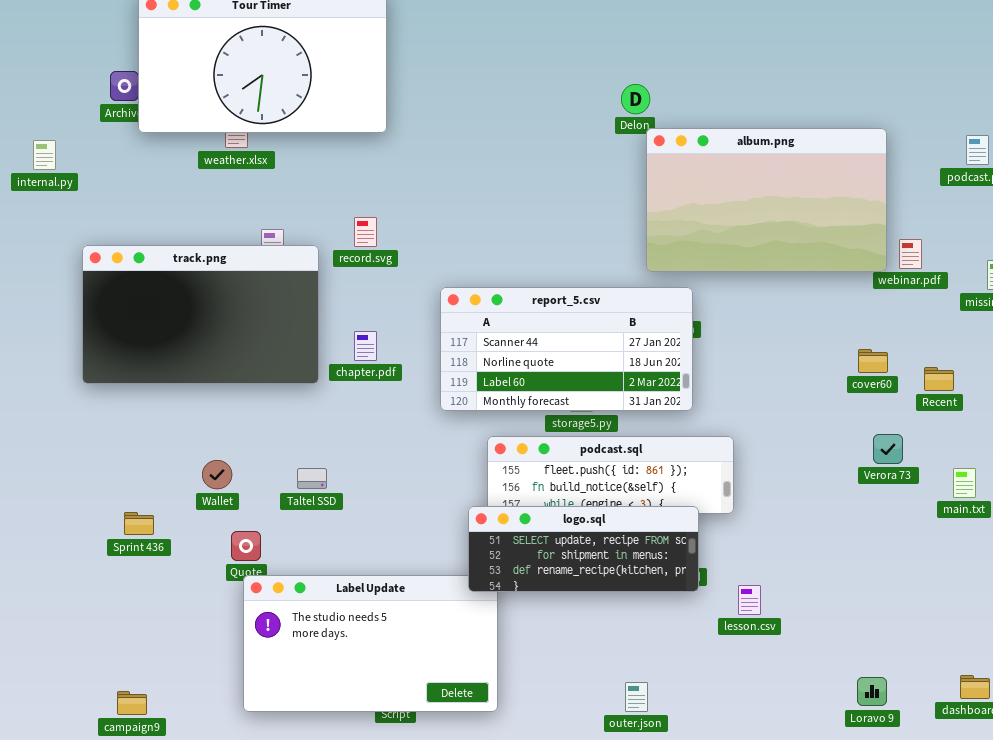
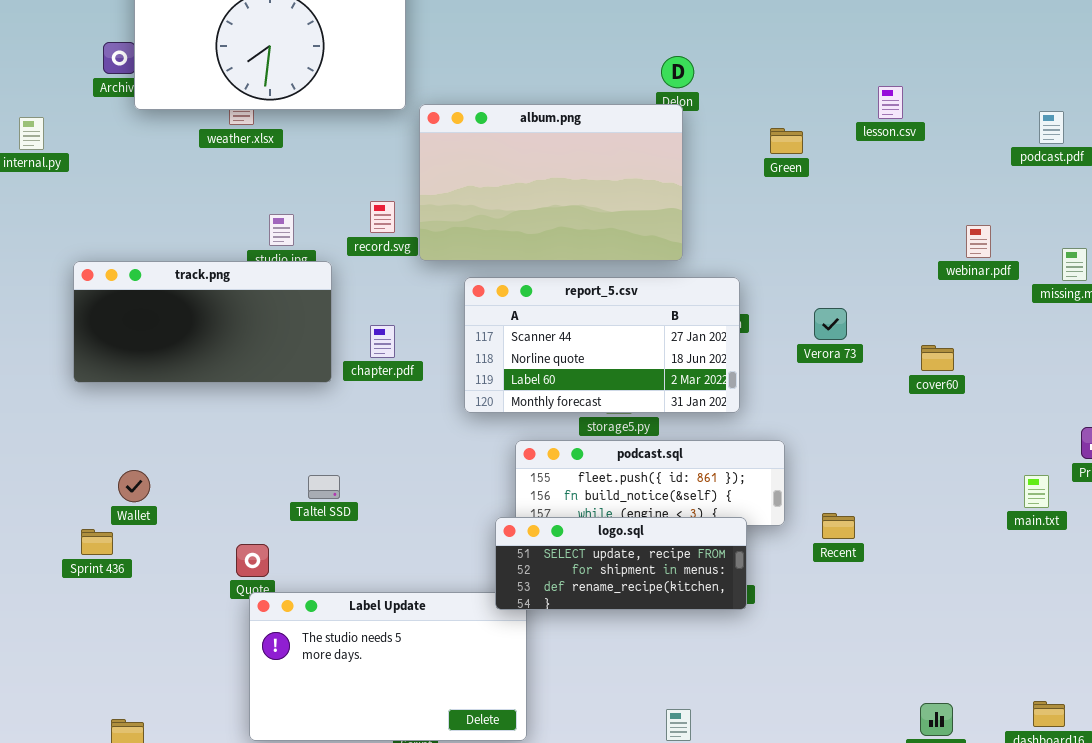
album.png: [646,128,887,272] -> [419,104,683,261], moved
track.png: [82,245,319,384] -> [73,261,332,383], resized
Recent: [924,367,954,391] -> [822,513,855,539], moved
Verora 73: [873,434,903,464] -> [814,308,847,340], moved
Wallet: [202,460,232,489] -> [118,470,150,502], moved
Sprint 436: [124,512,154,535] -> [81,529,113,555], moved
lesson.csv: [738,585,761,615] -> [878,86,903,119], moved

